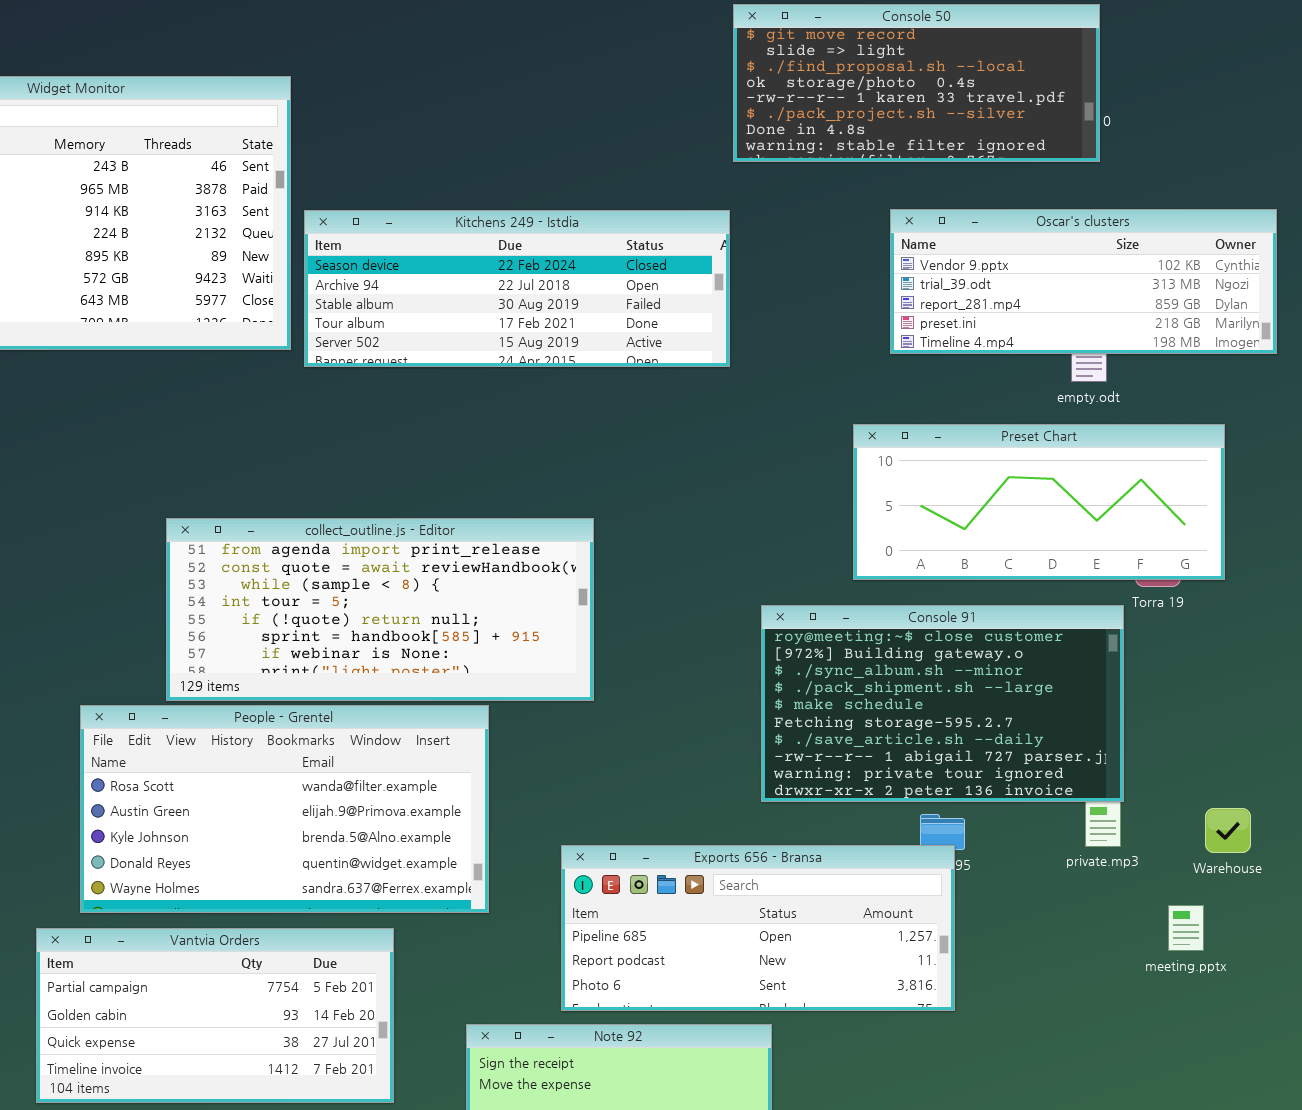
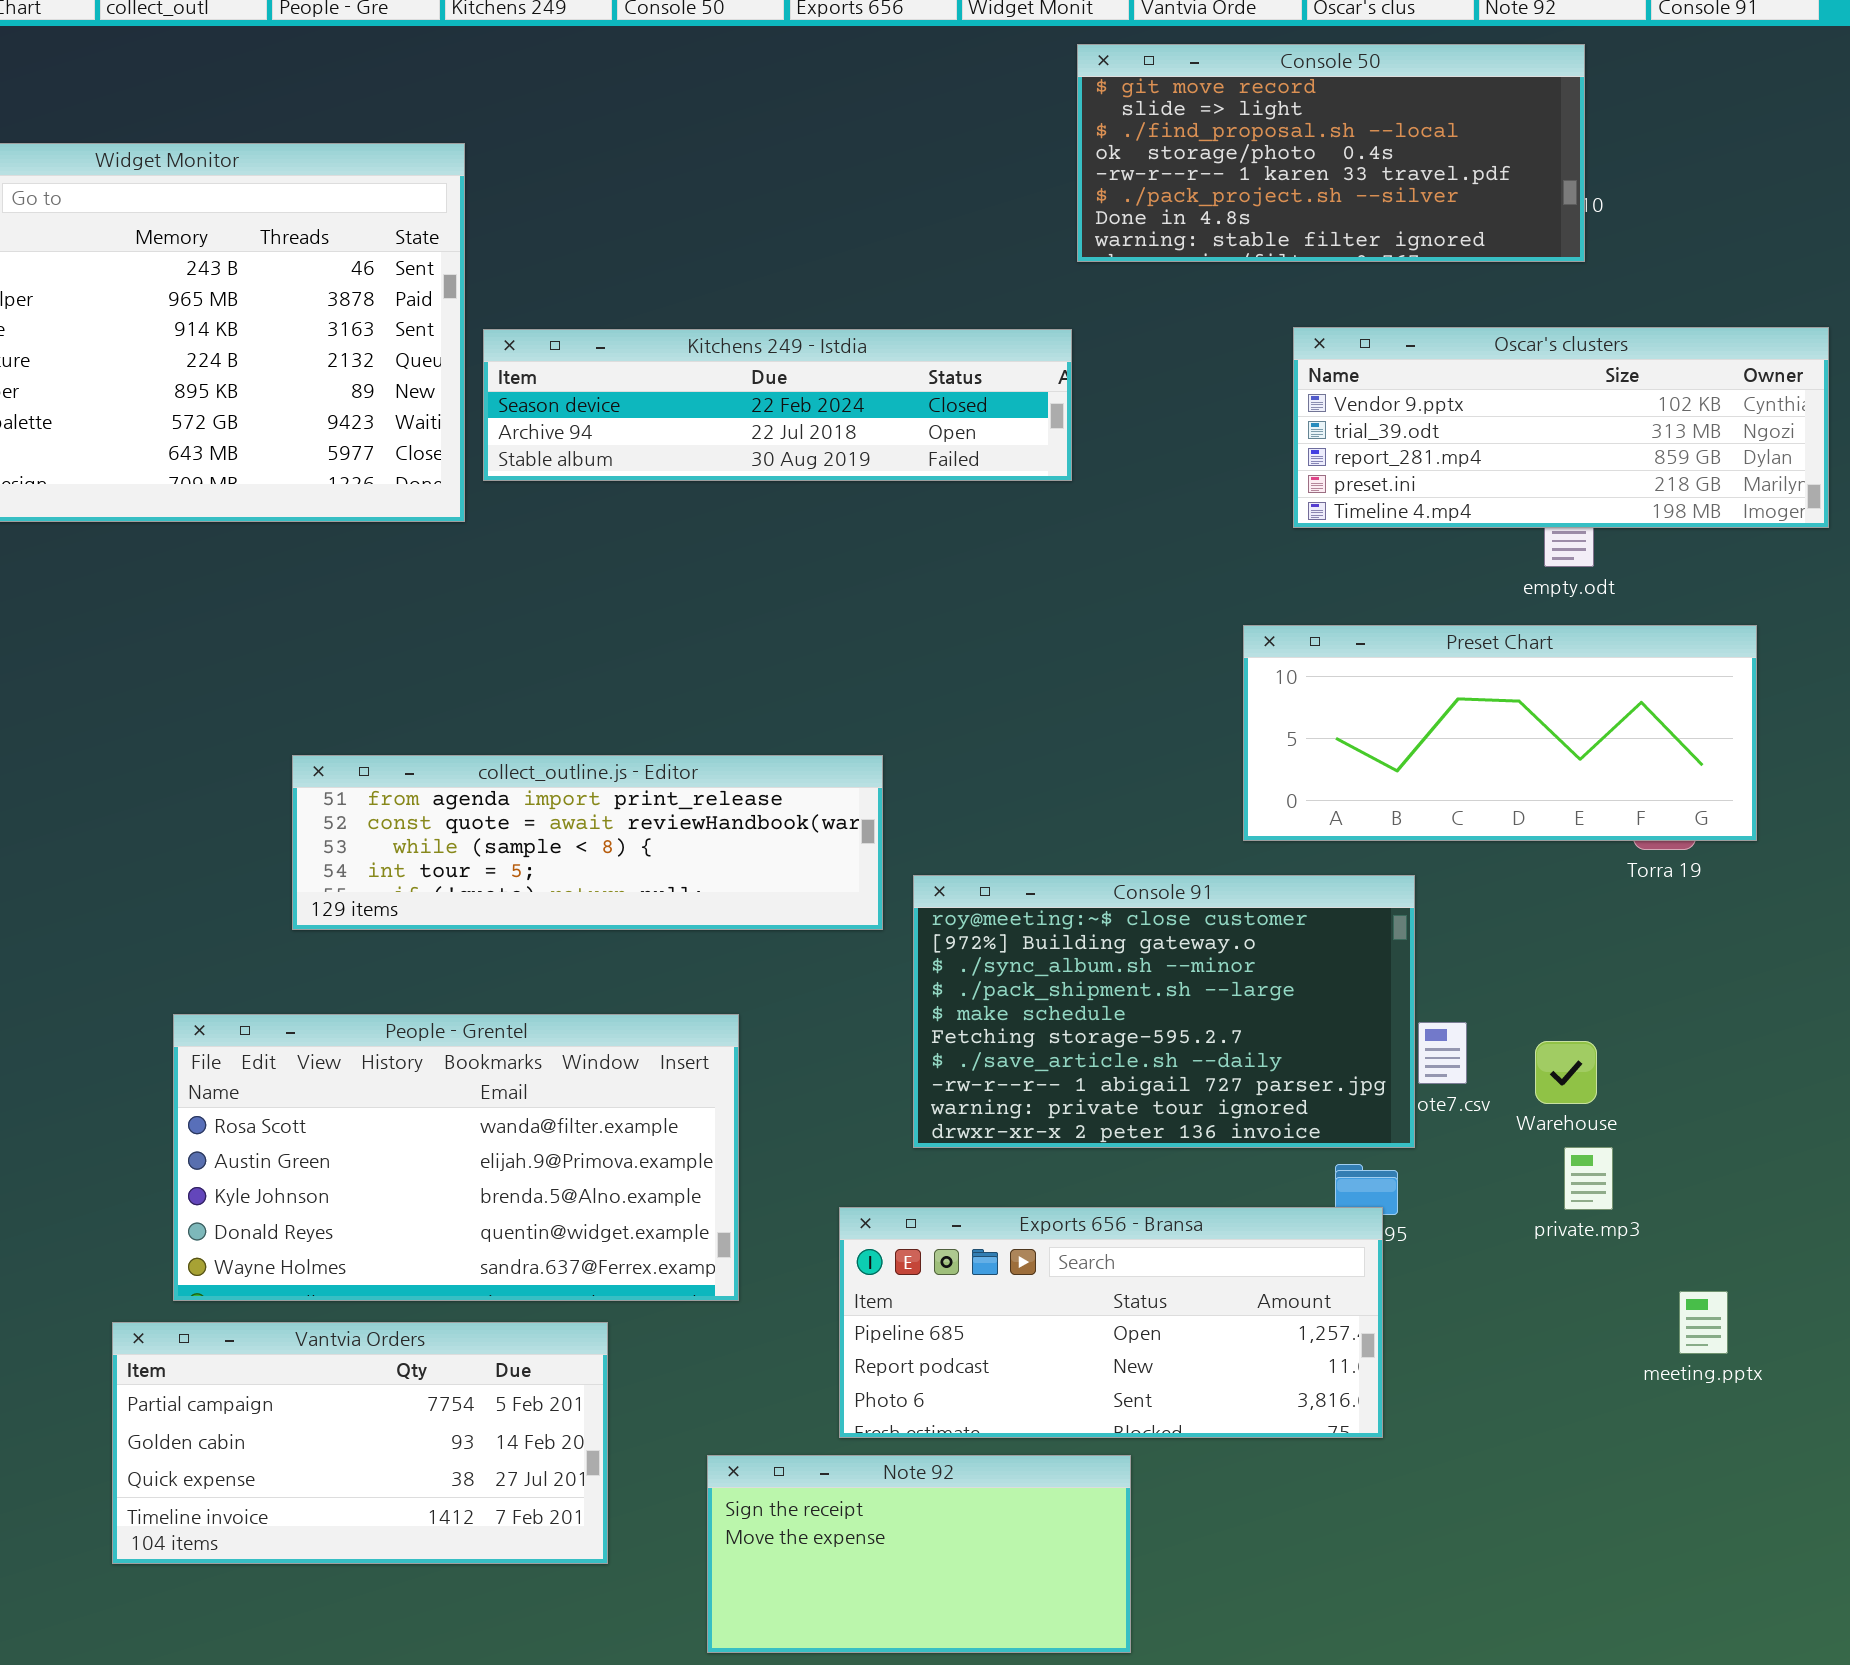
Kitchens 249 - Istdia: [304,210,730,367] -> [483,329,1072,481], resized
collect_outline.js - Editor: [166,518,594,701] -> [292,755,883,930], resized
Console 91: [761,605,1124,802] -> [913,875,1415,1148], moved
Warehouse: [1205,808,1251,853] -> [1535,1041,1597,1104], moved

